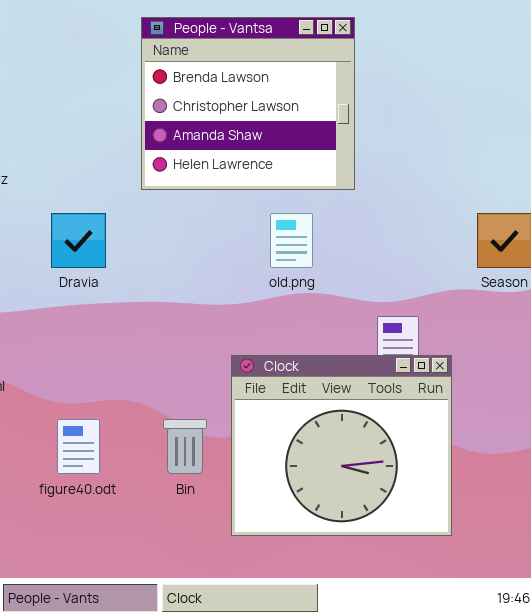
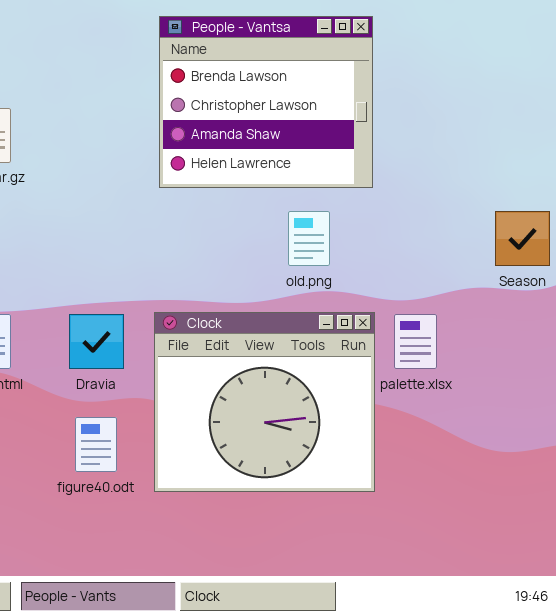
Dravia: [51,213,106,268] -> [69,314,124,369], moved
Clock: [231,355,452,536] -> [154,312,375,492], moved

